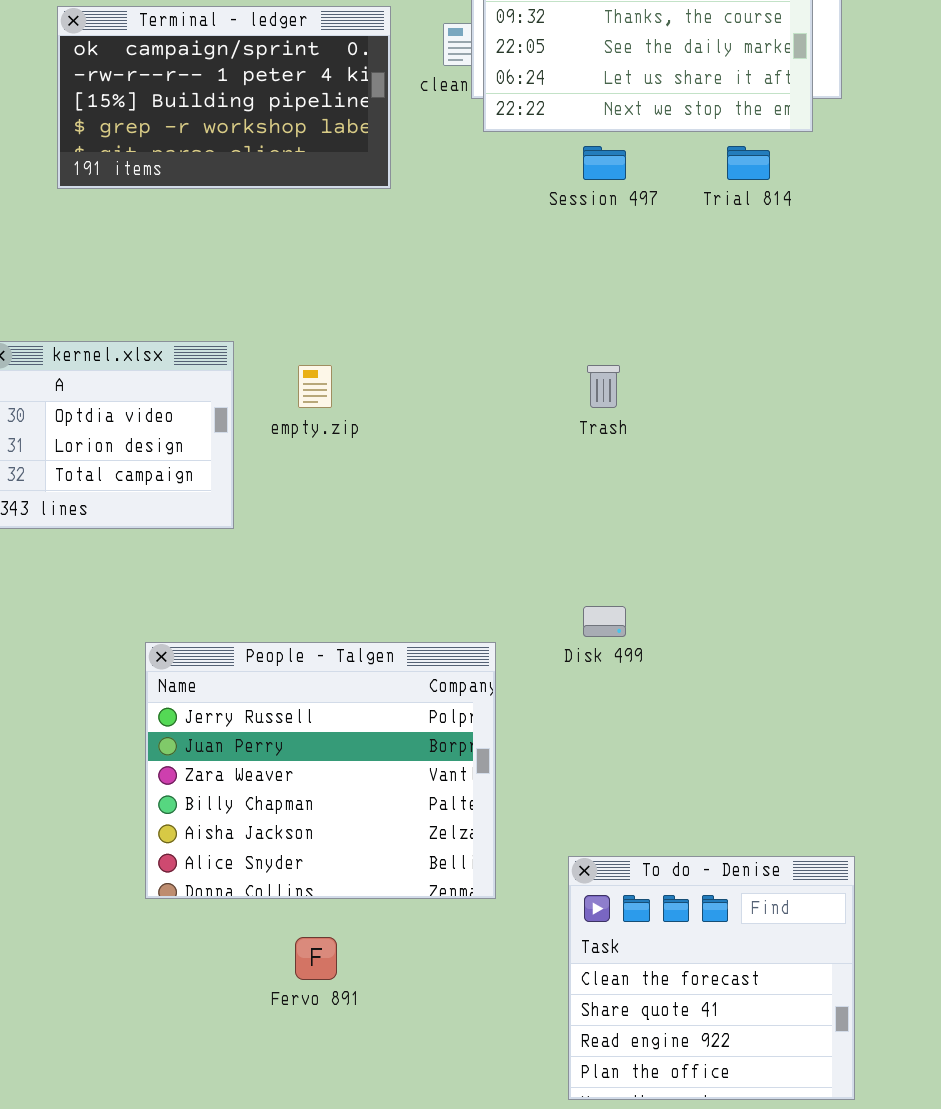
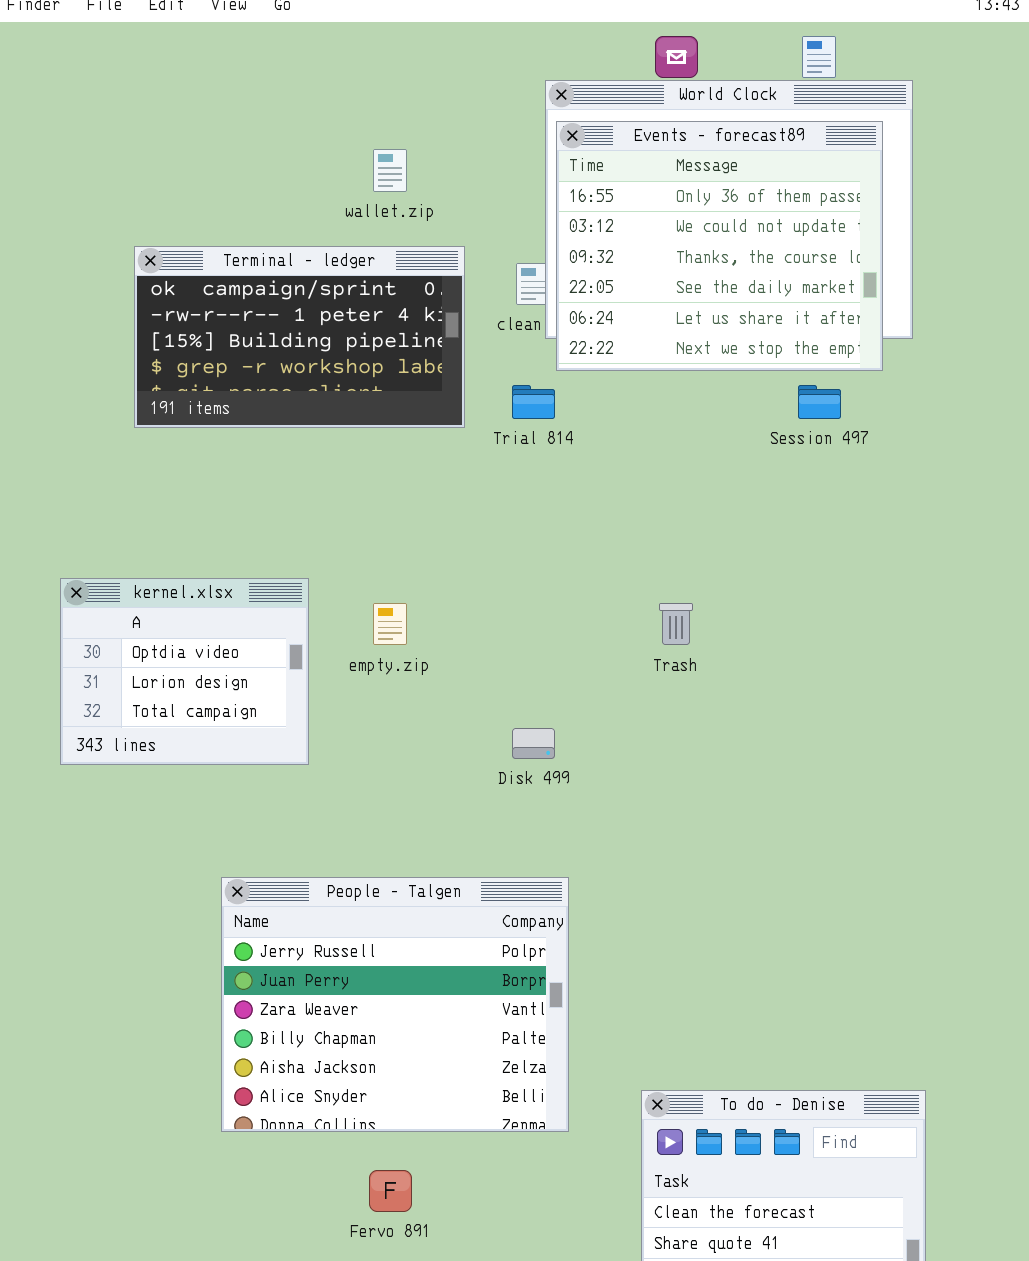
Session 497: [583,146,626,180] -> [798,385,841,419], moved
Trial 814: [727,146,770,180] -> [512,385,555,419], moved
Disk 499: [583,606,626,637] -> [512,728,555,759], moved

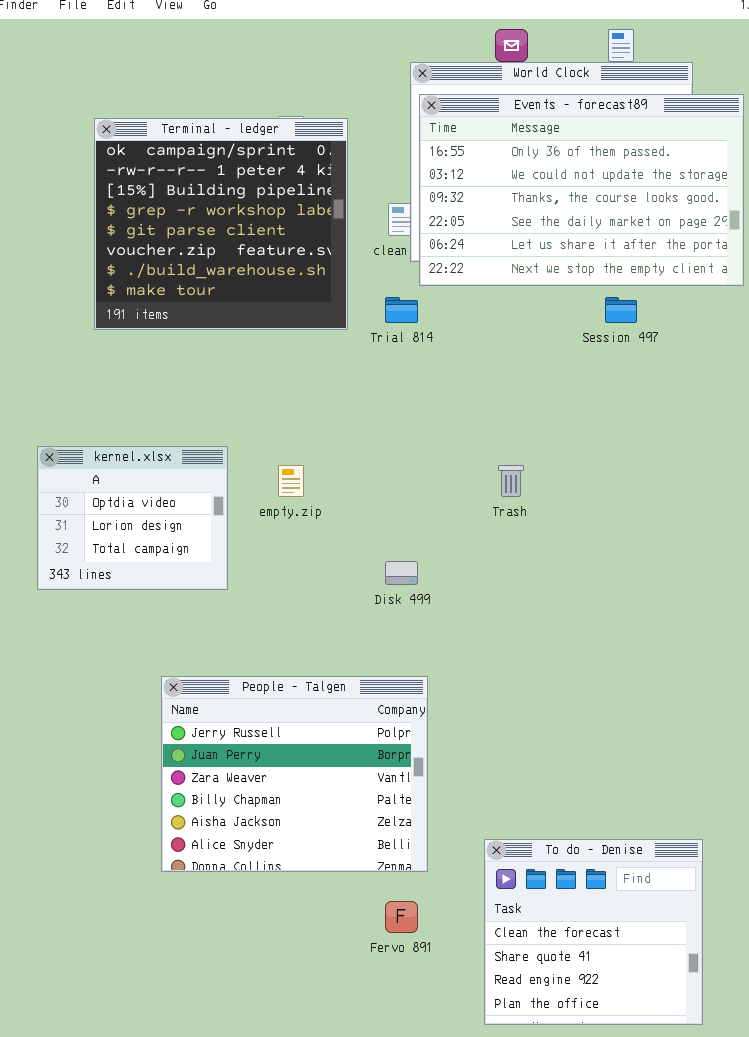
Events - forecast89: [556,121,883,371] -> [419,94,744,286], resized
Terminal - ledger: [134,246,465,428] -> [94,118,348,330], resized
Fervo 891: [369,1170,412,1212] -> [385,901,418,933], moved

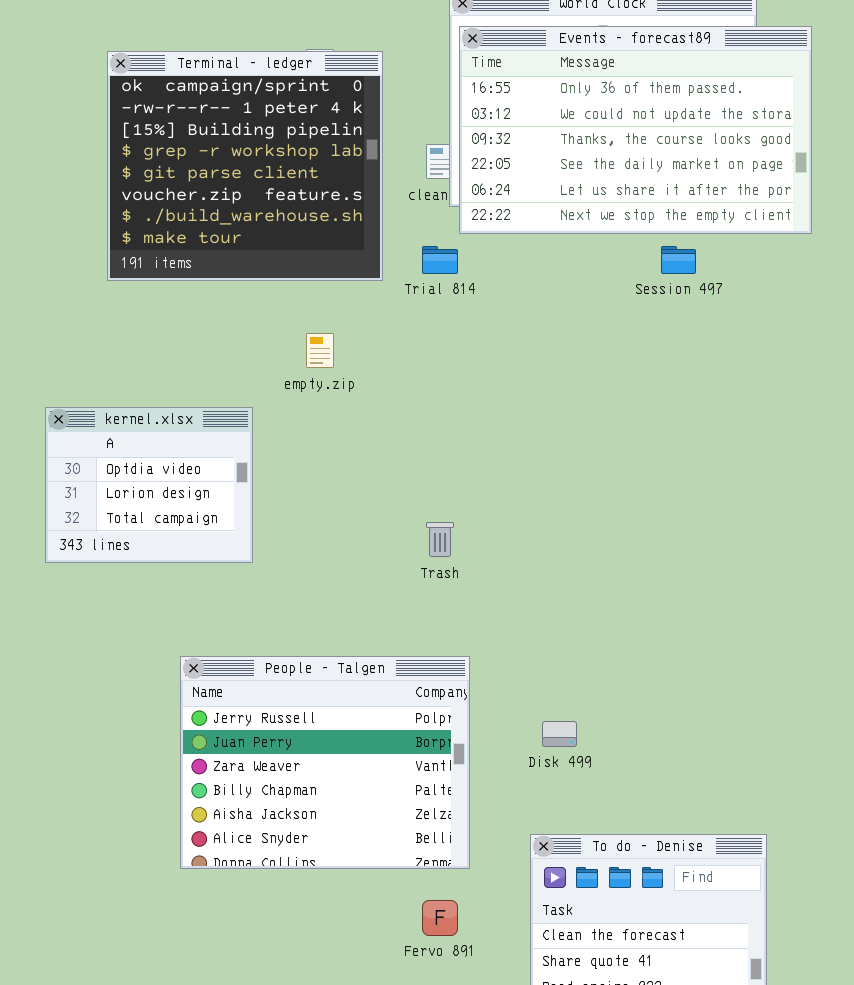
empty.zip: [278,465,304,497] -> [306,333,334,368], moved
Trash: [498,465,524,497] -> [426,522,454,557], moved
Disk 499: [385,561,418,585] -> [542,721,577,747], moved

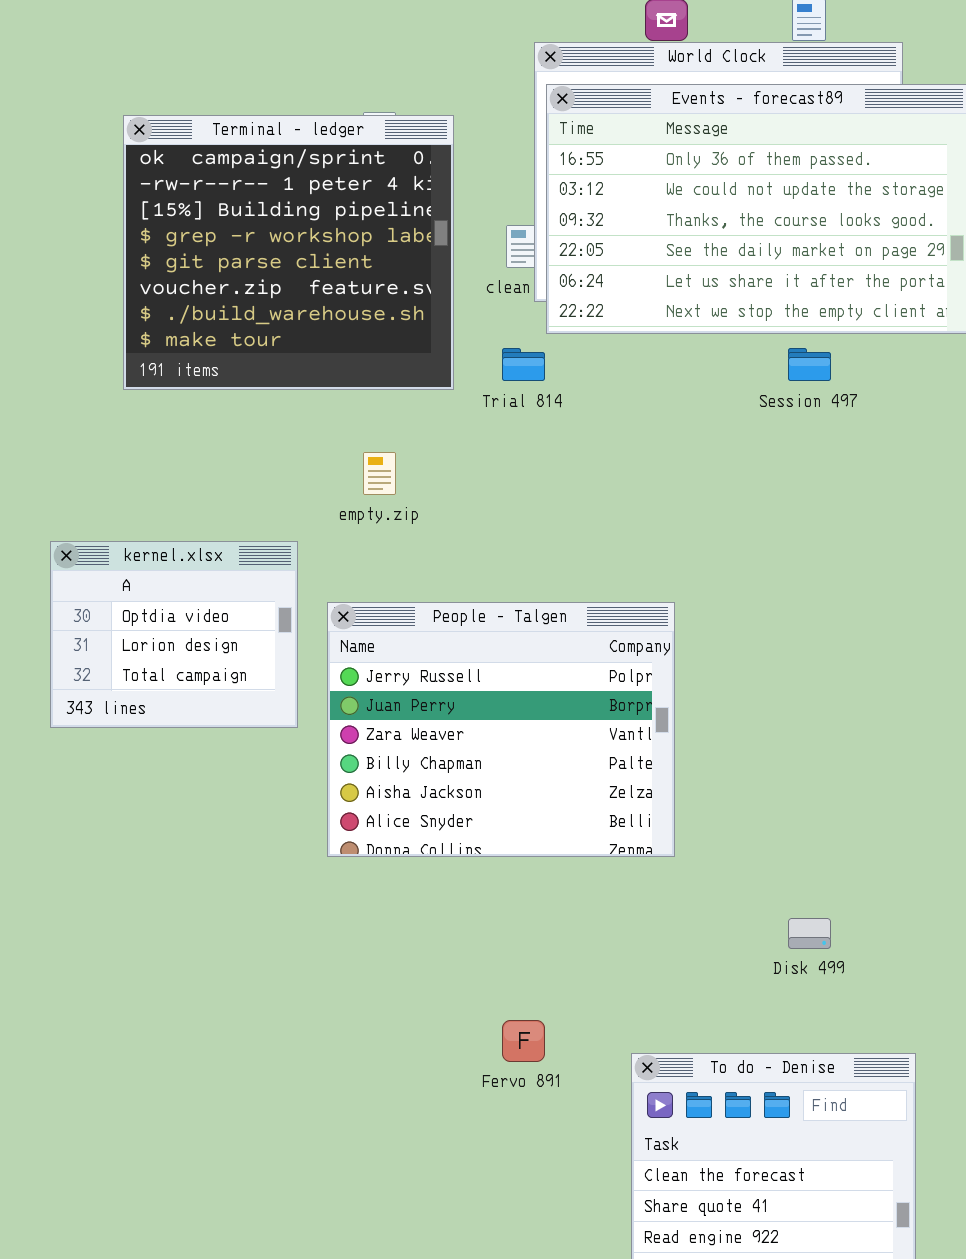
People - Talgen: [180,656,470,869] -> [327,602,675,857], moved
Disk 499: [542,721,577,747] -> [788,918,831,949], moved
Fervo 891: [422,900,458,936] -> [502,1020,545,1062], moved

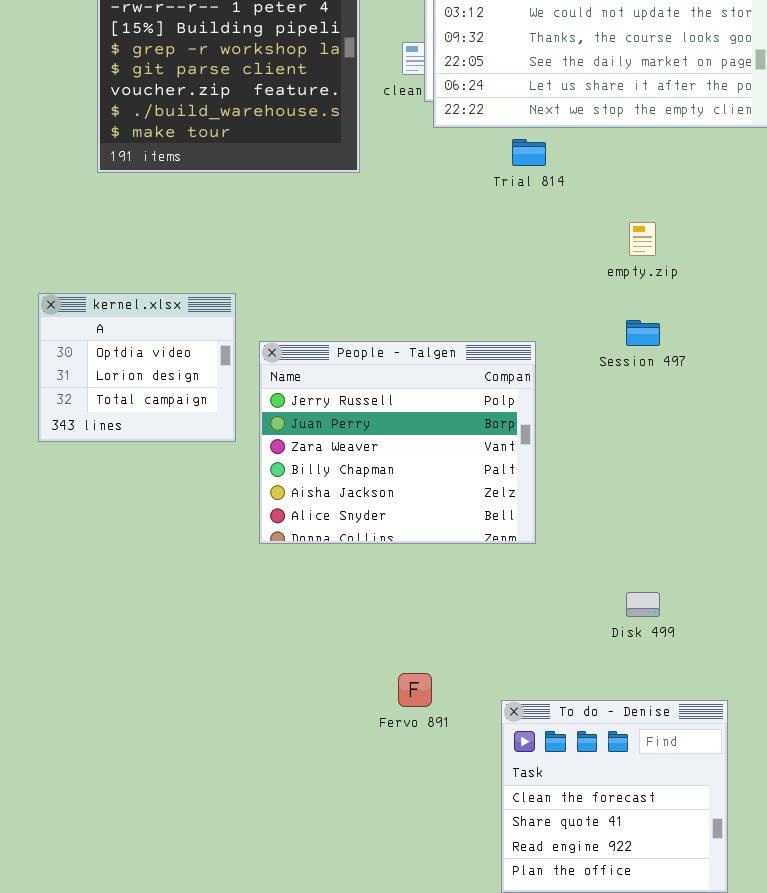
Trial 814: [502,348,545,381] -> [512,139,546,166], moved
Session 497: [788,348,831,381] -> [626,320,660,346], moved
empty.zip: [363,452,396,495] -> [629,222,656,256], moved

